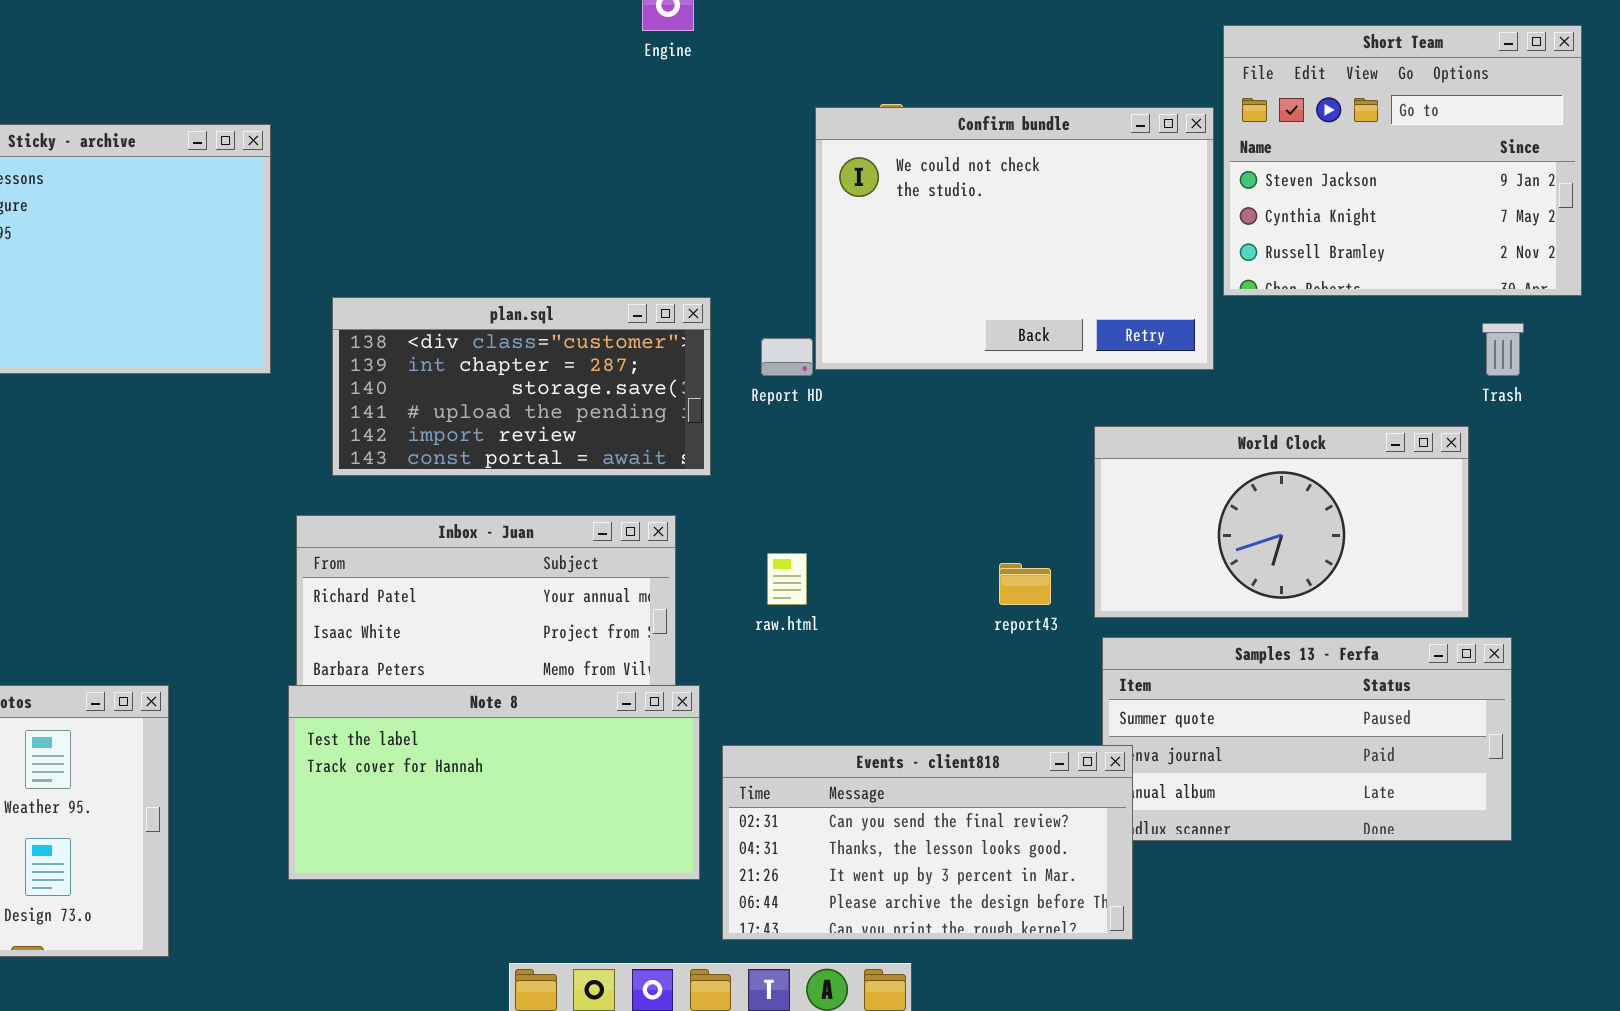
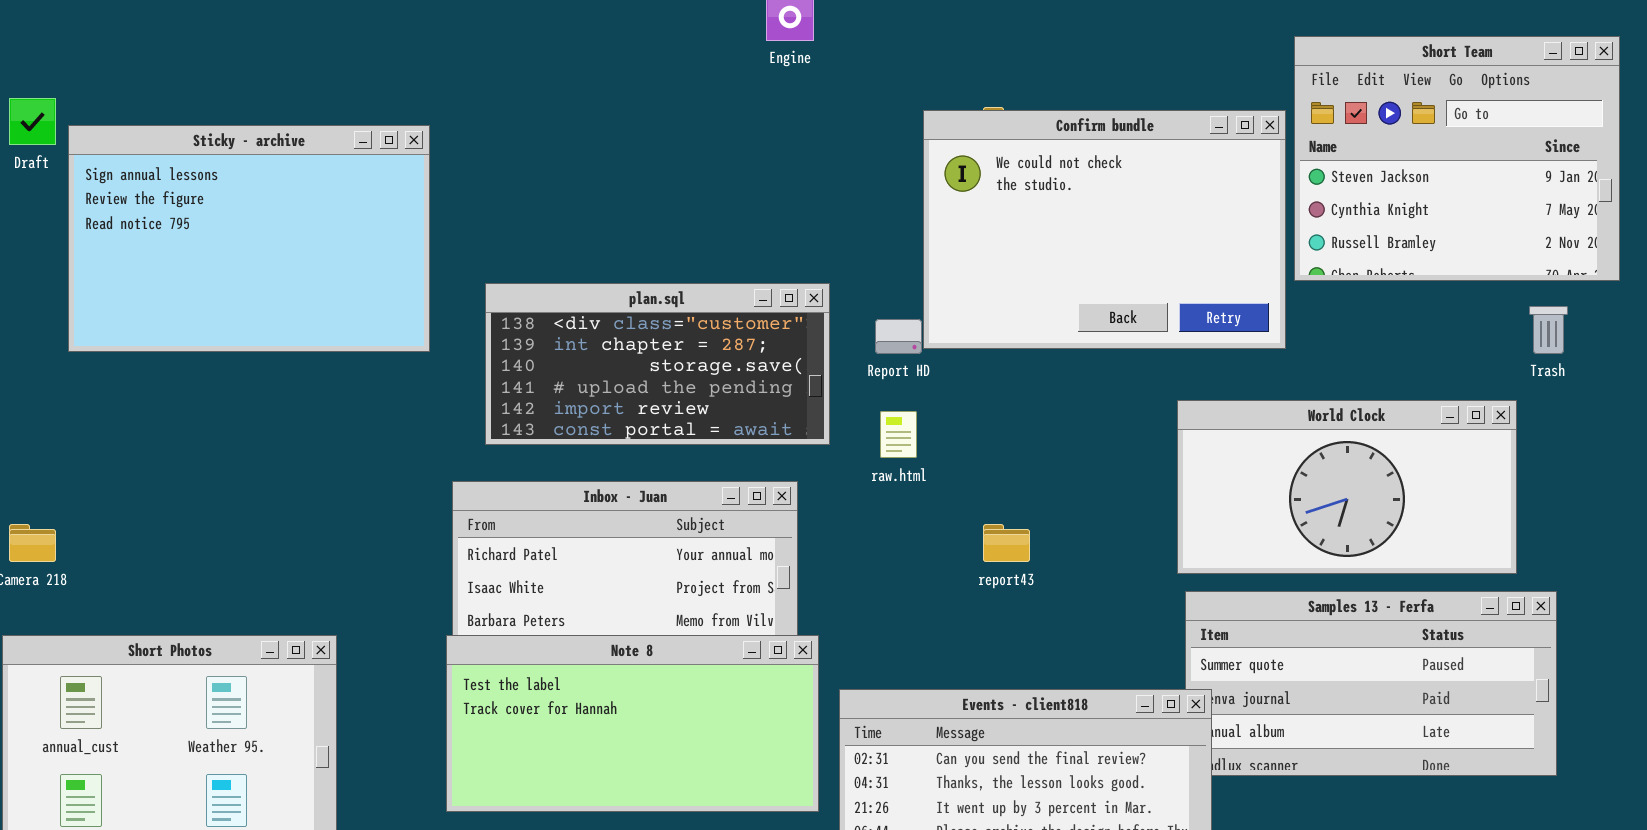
raw.html: [767,553,807,605] -> [880,411,917,458], moved
report43: [999,563,1051,605] -> [983,524,1030,562], moved

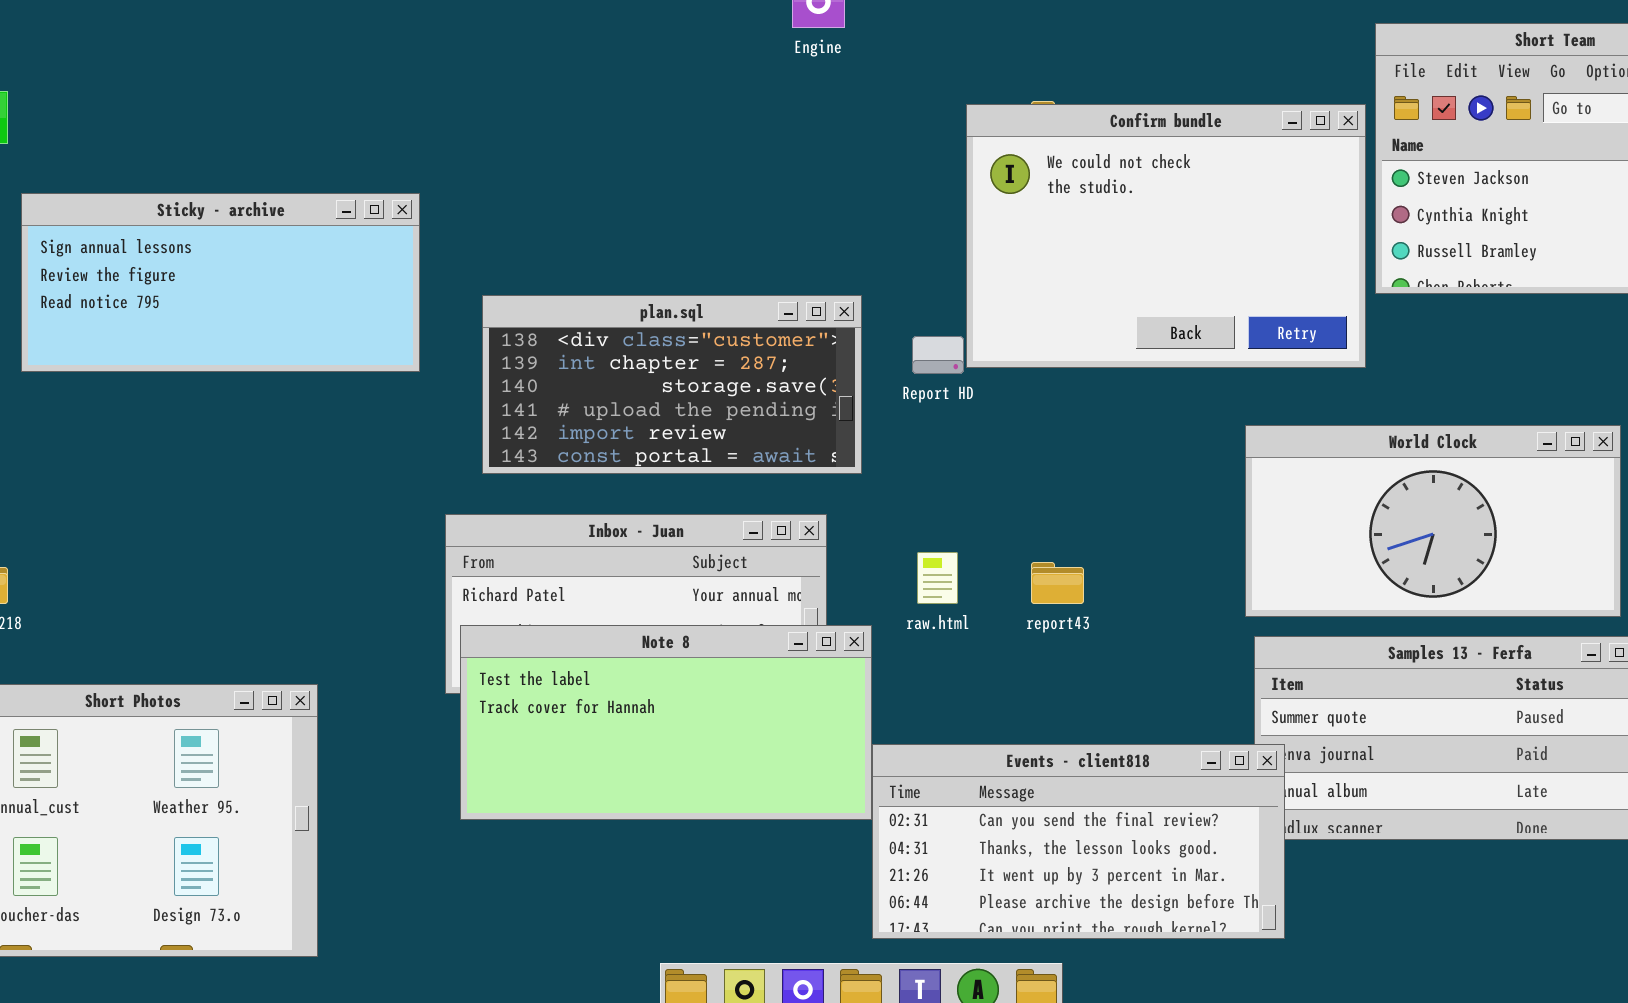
Sticky - archive: [68,125,430,352] -> [21,193,420,372], resized
raw.html: [880,411,917,458] -> [917,552,958,604], moved
Note 8: [446,635,819,812] -> [460,625,872,820], moved

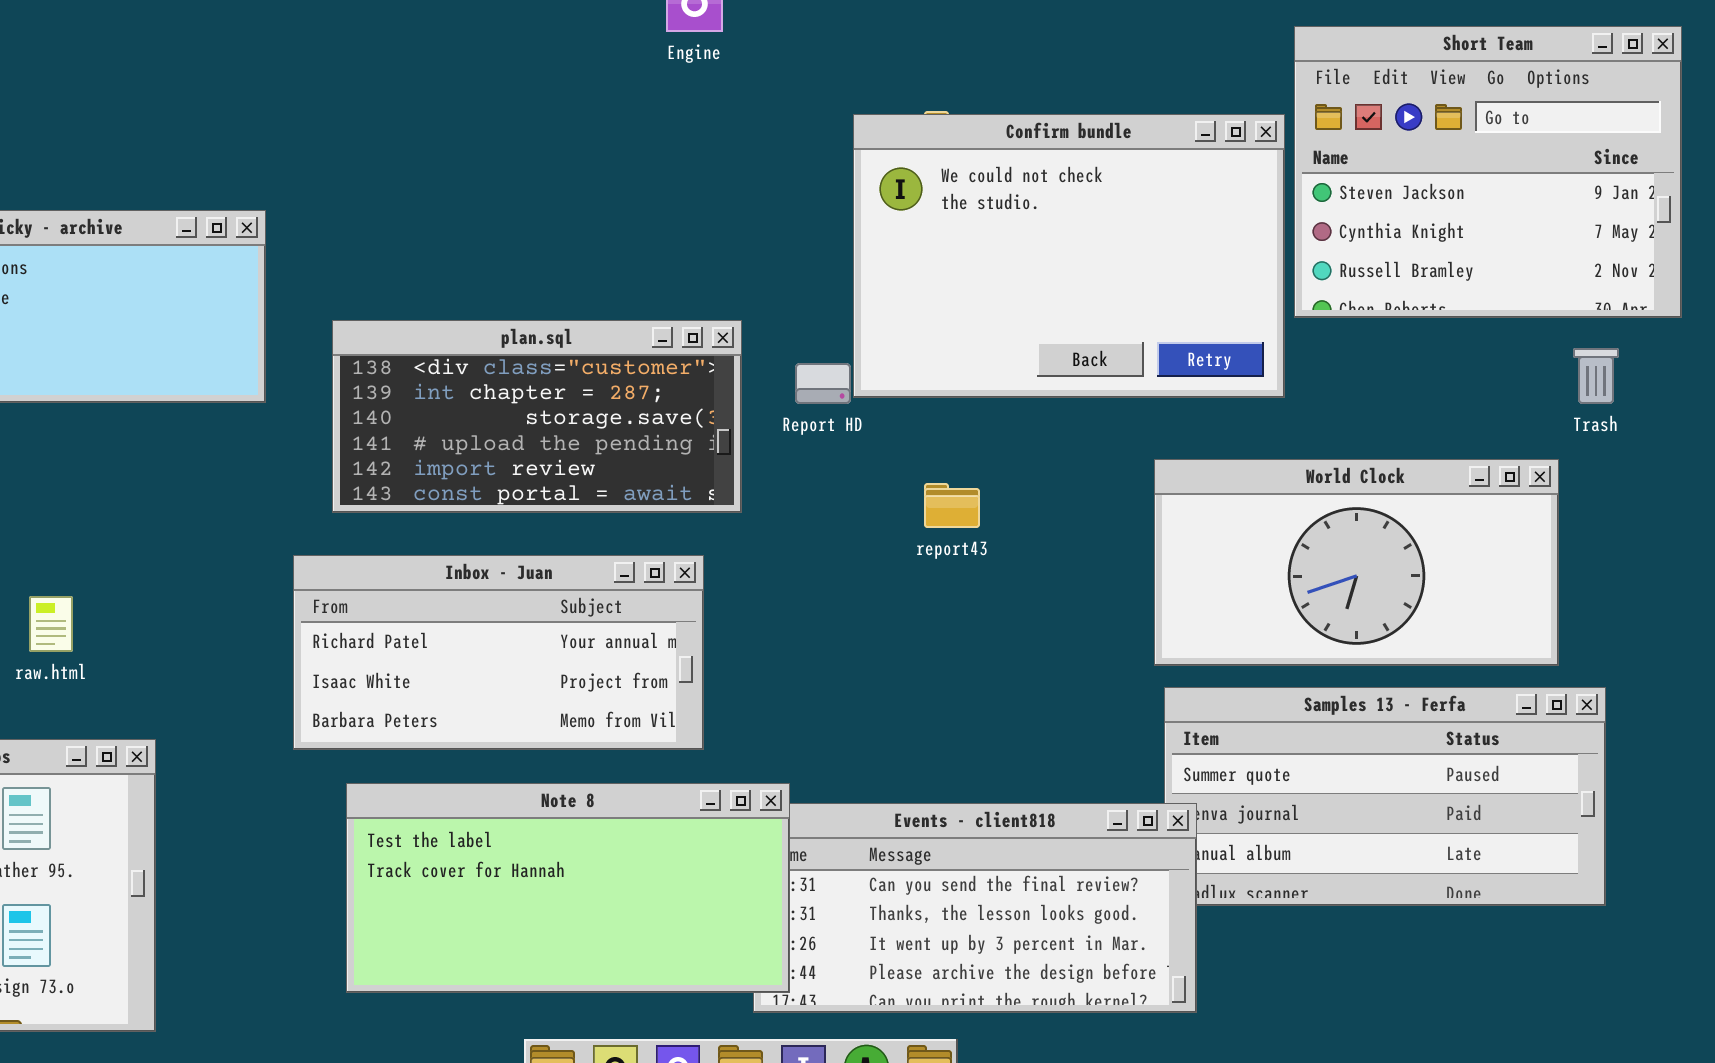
raw.html: [917,552,958,604] -> [29,596,73,652], moved
report43: [1031,562,1084,604] -> [924,483,980,528], moved
Note 8: [460,625,872,820] -> [346,783,790,993], moved

